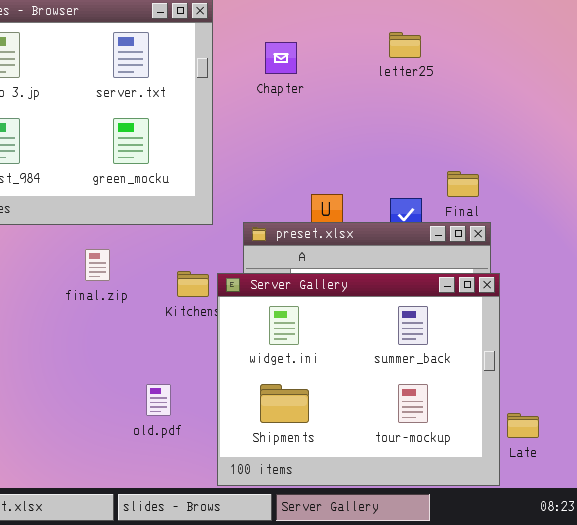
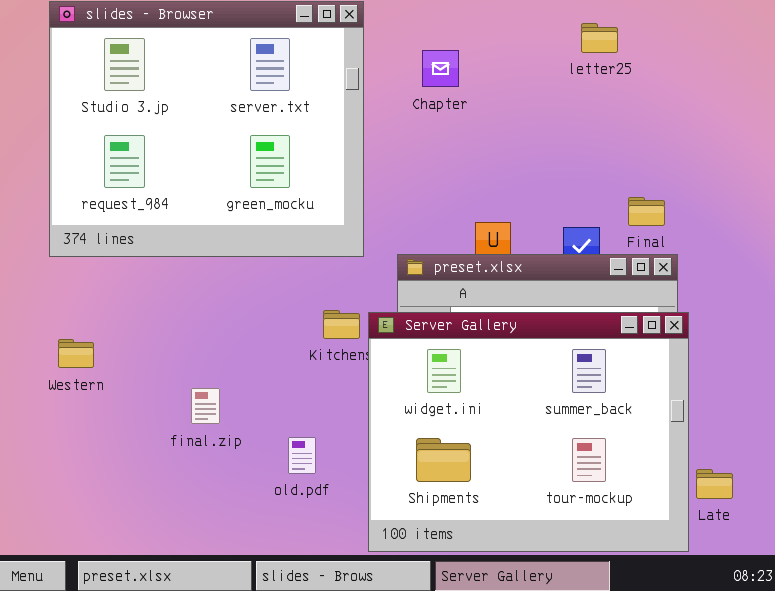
letter25: [389,32,421,58] -> [581,23,618,53], moved
final.zip: [85,249,110,281] -> [191,388,220,424], moved

